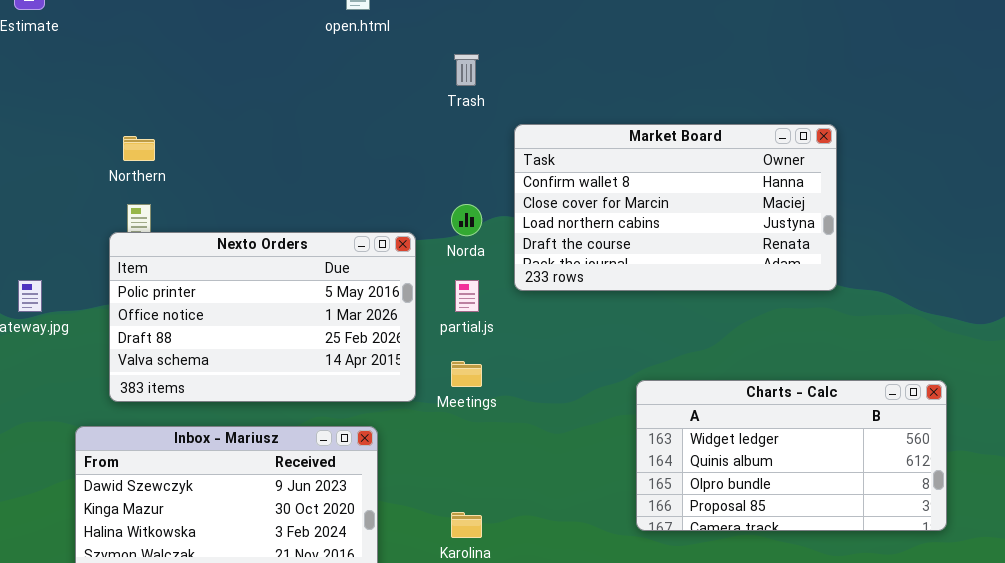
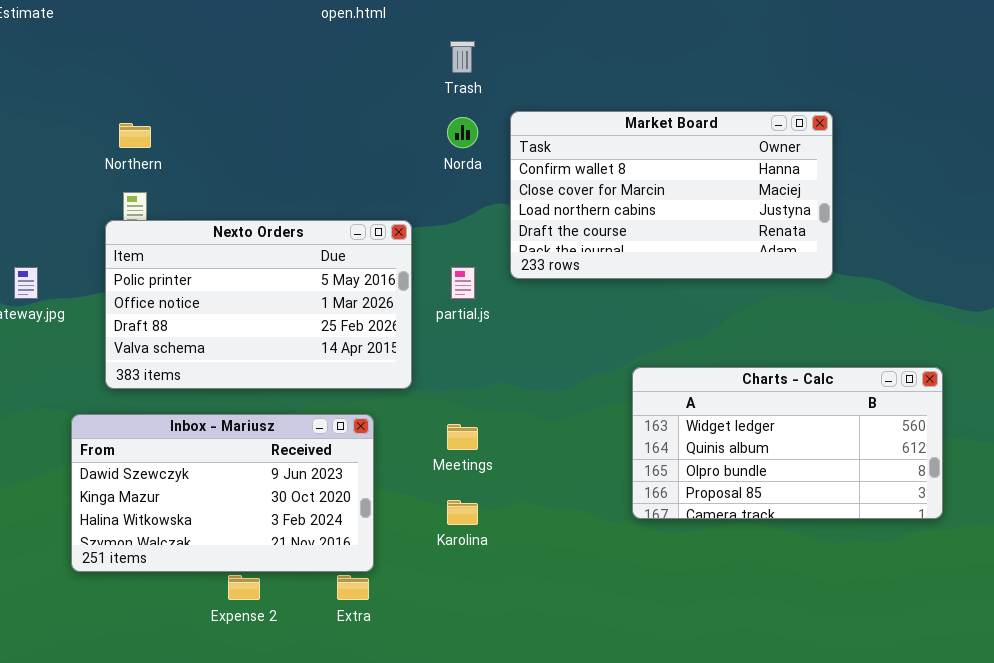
Norda: [451,204,482,236] -> [447,117,478,148], moved
Meetings: [451,361,482,387] -> [447,424,478,450], moved

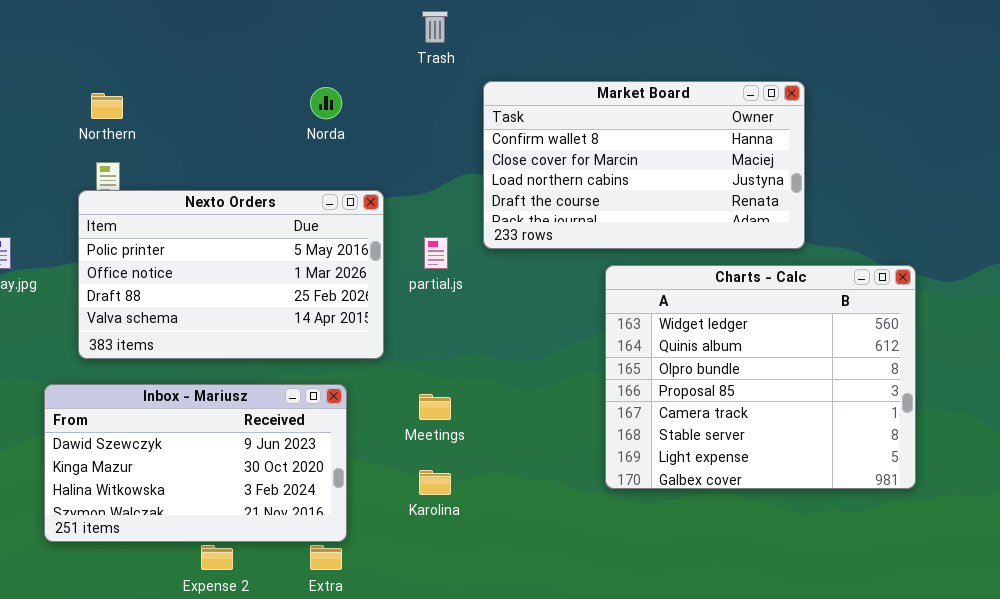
Norda: [447,117,478,148] -> [310,87,342,119], moved
Charts - Calc: [632,367,943,519] -> [605,265,916,489], resized

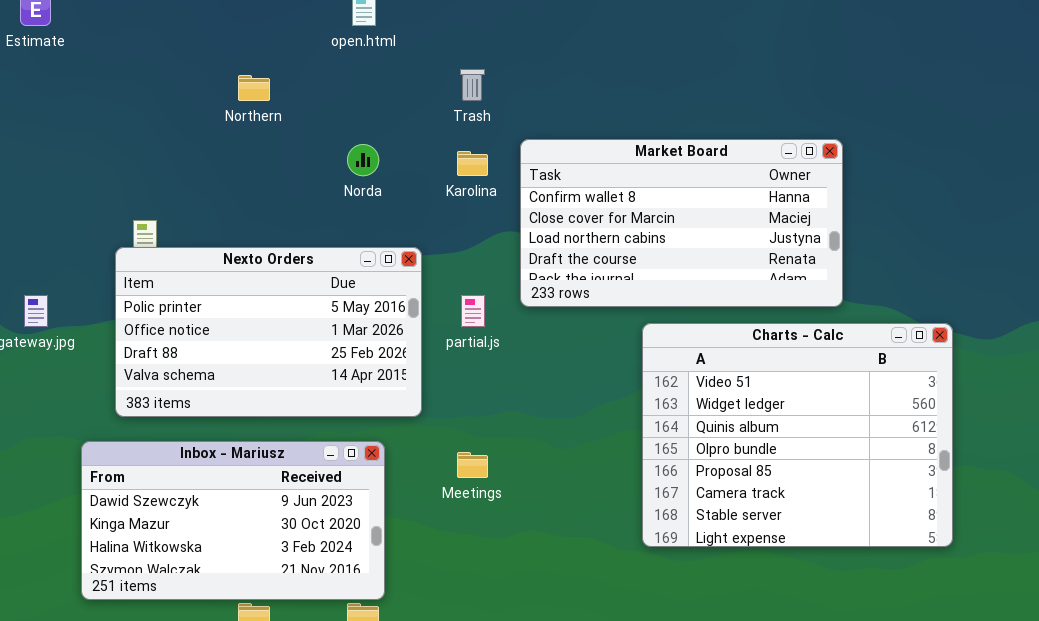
Northern: [91,93,123,119] -> [238,75,270,101], moved
Charts - Calc: [605,265,916,489] -> [642,323,953,547], scrolled up 1 row
Karolina: [419,470,451,495] -> [457,151,488,176], moved

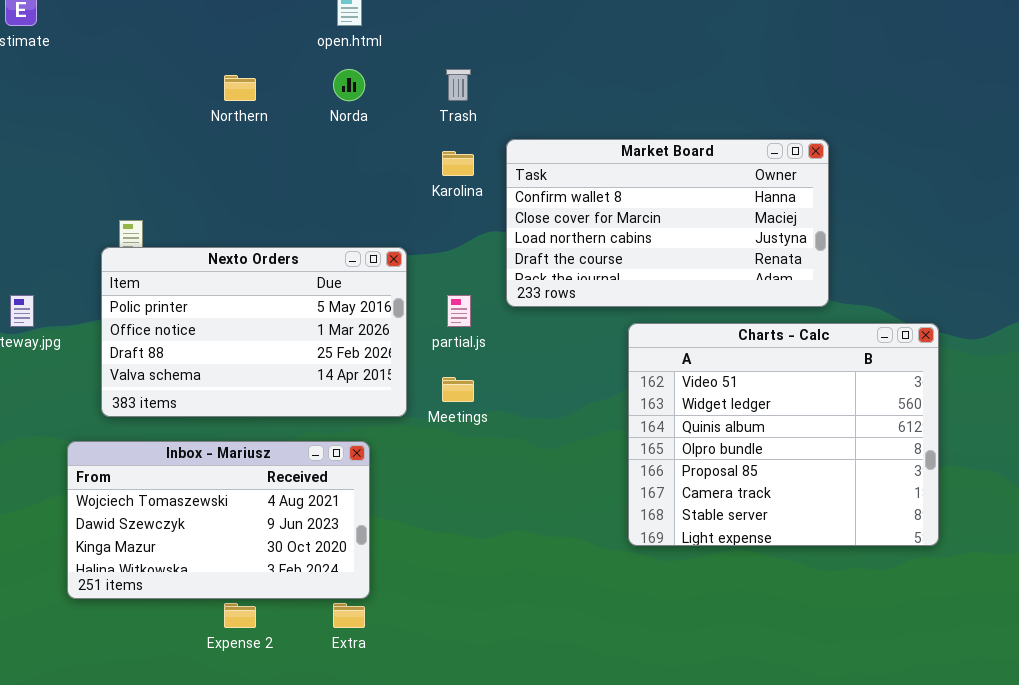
Norda: [347,144,379,176] -> [333,69,365,101], moved
Inbox - Mariusz: [81,441,385,600] -> [67,441,370,599], scrolled up 1 row
Meetings: [457,452,488,478] -> [442,377,474,402], moved

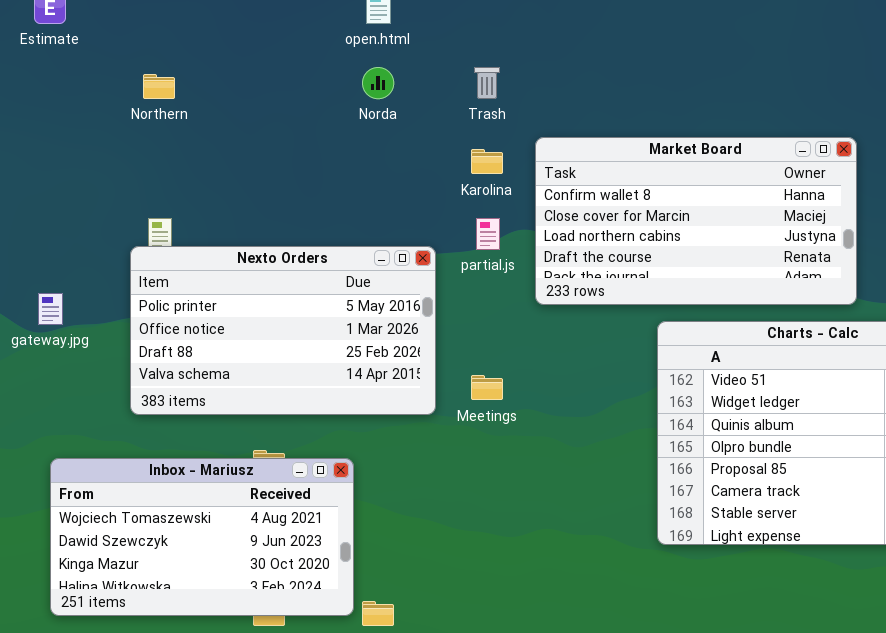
Northern: [224,75,256,101] -> [143,74,175,99], moved
partial.js: [447,295,471,327] -> [476,218,500,250], moved
Inbox - Mariusz: [67,441,370,599] -> [50,458,354,616], moved

